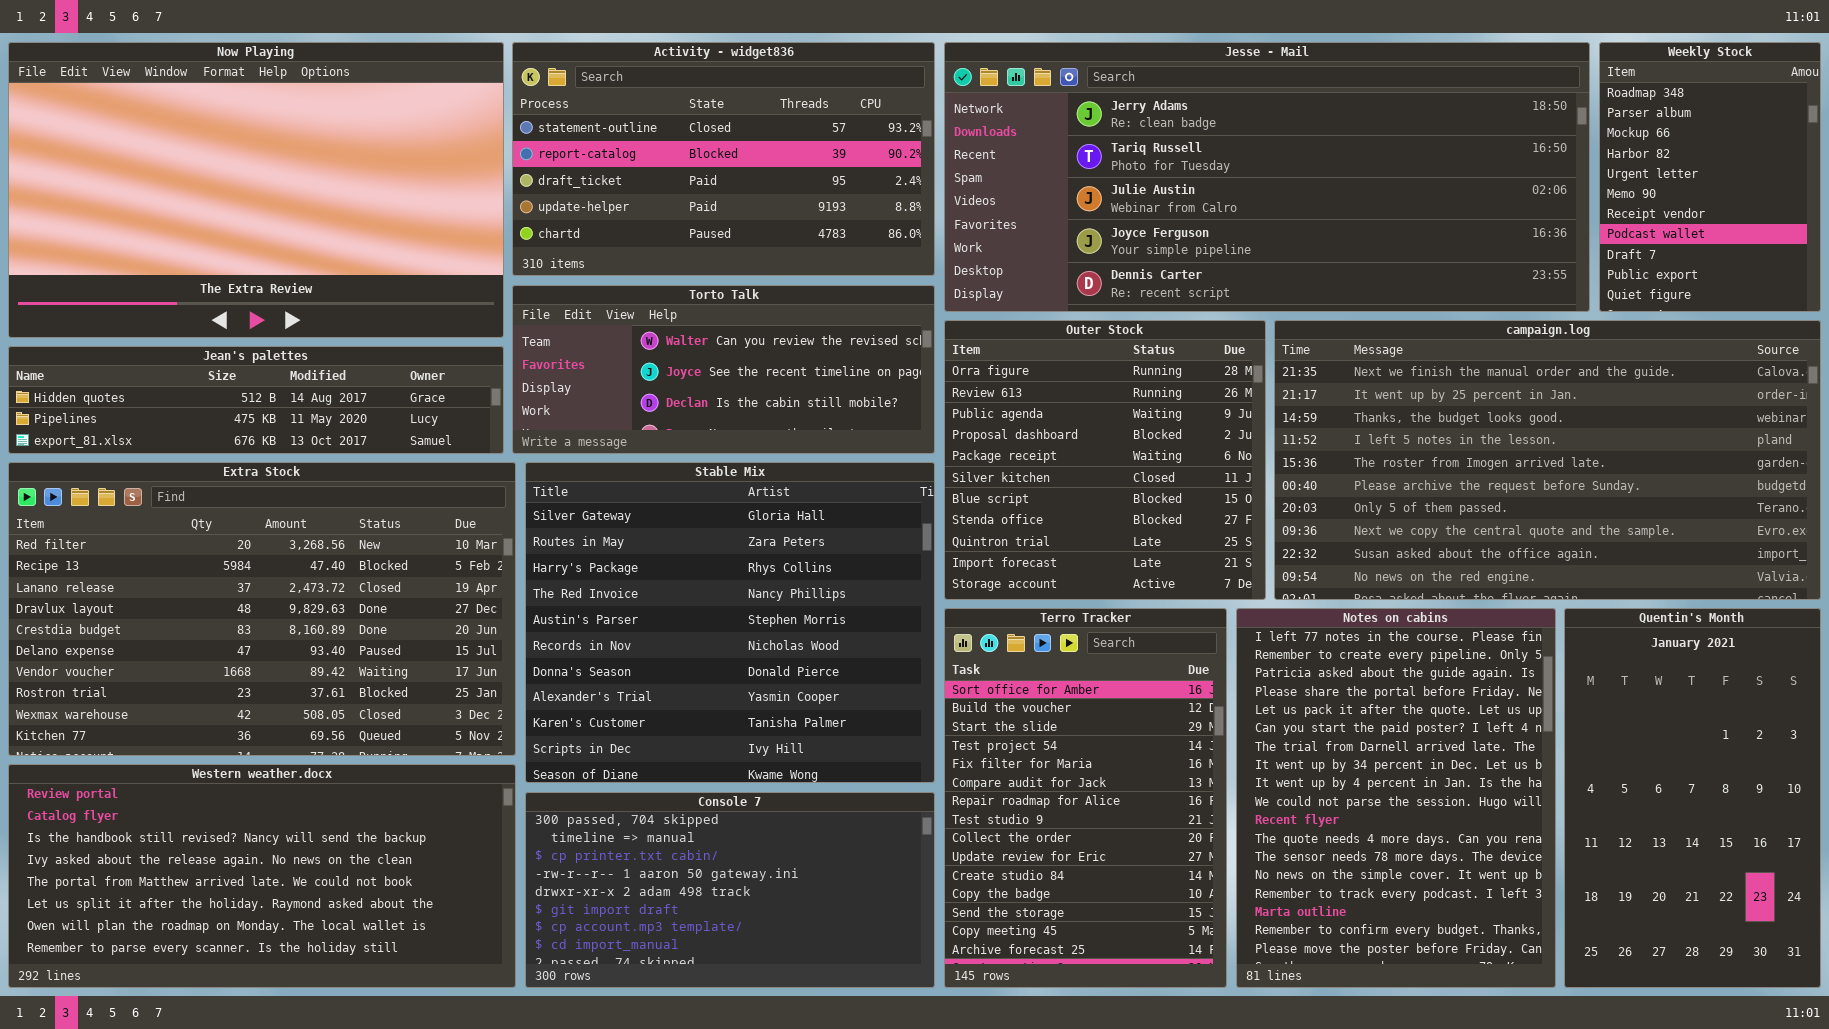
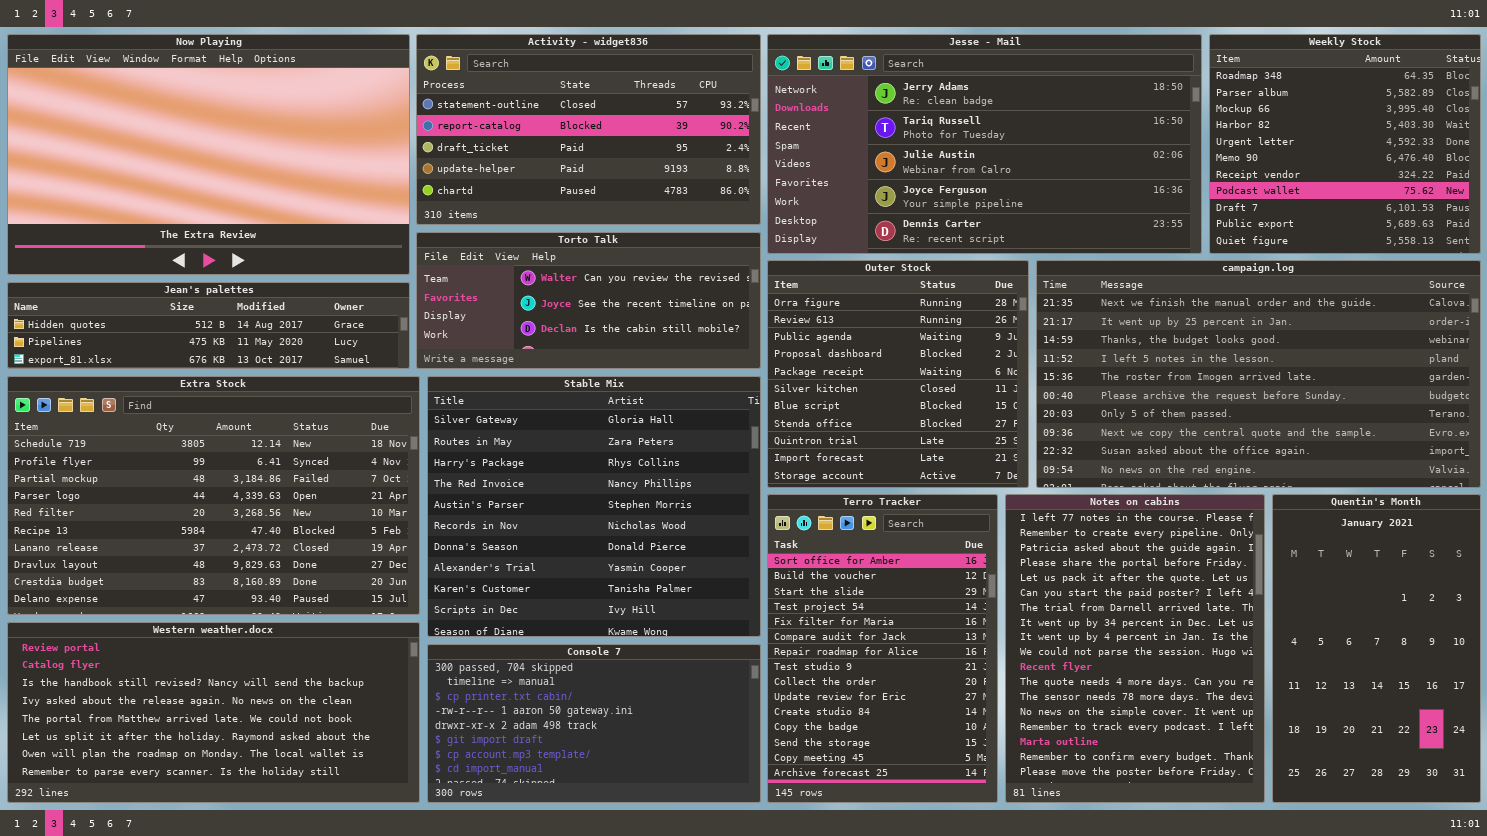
Jesse - Mail: [944,42,1590,312] -> [767,34,1202,254], resized
Weekly Stock: [1599,42,1821,312] -> [1209,34,1481,254], resized
Extra Stock: [8,462,516,756] -> [7,376,420,615], scrolled up 4 rows

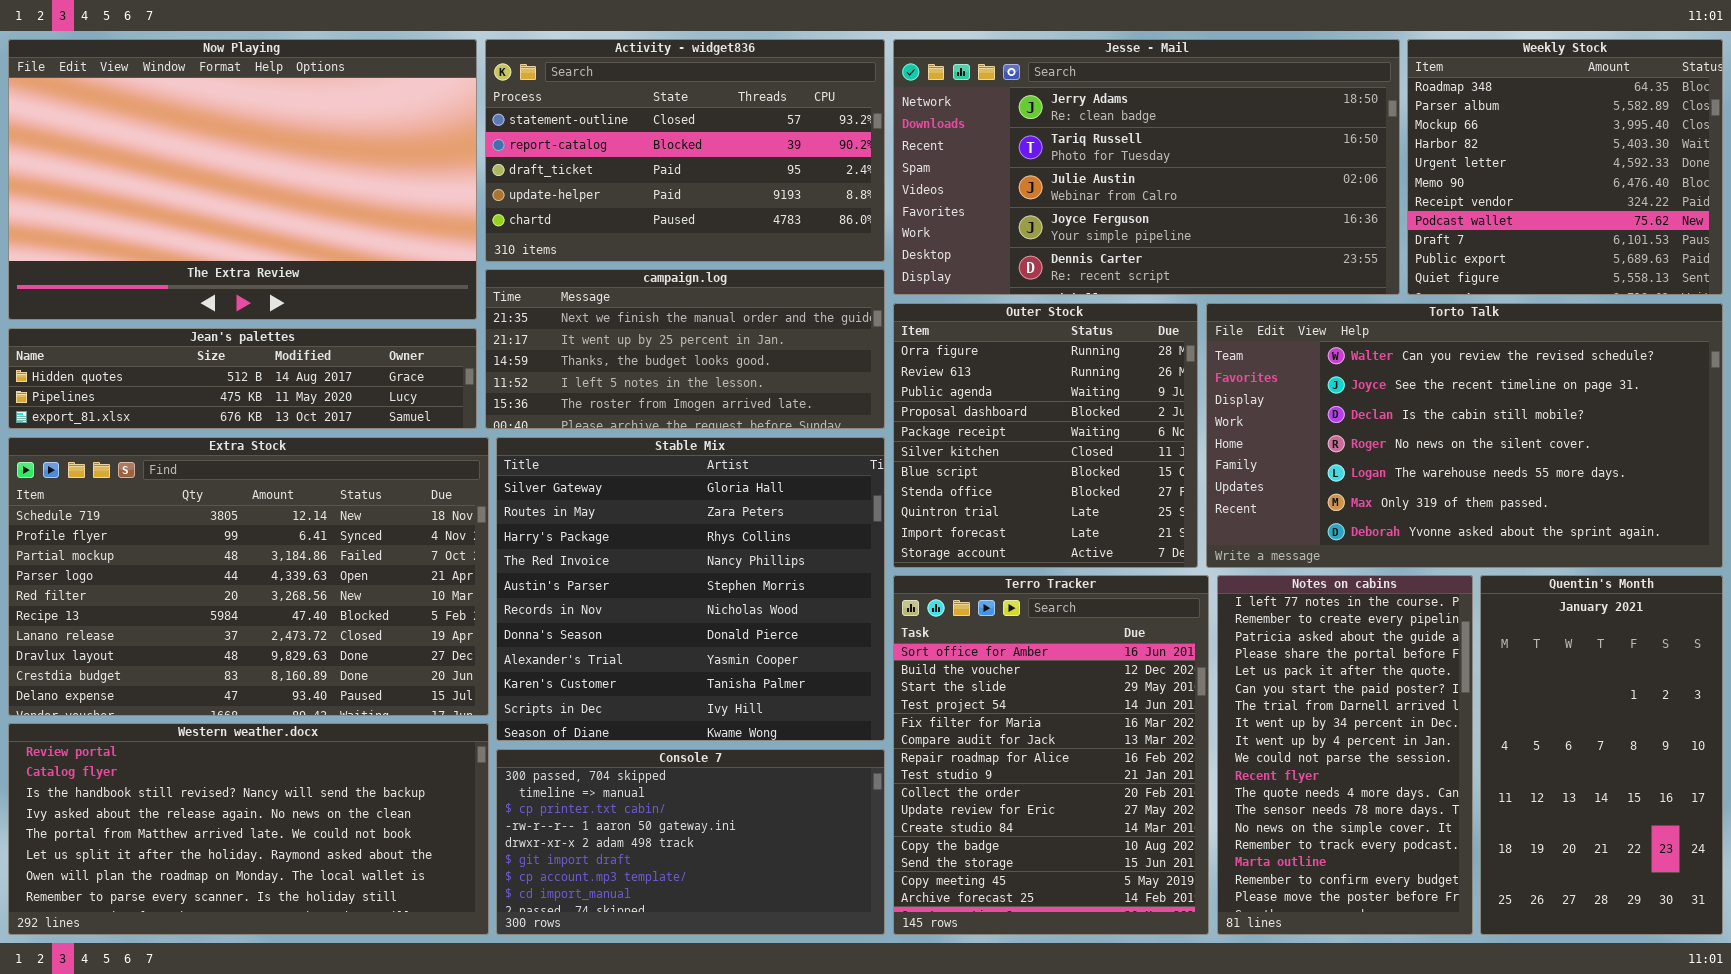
Torto Talk: [416,232,761,369] -> [1206,303,1723,568], moved, resized
campaign.log: [1036,260,1481,488] -> [485,269,885,429], moved, resized
Terro Tracker: [767,494,998,803] -> [893,575,1209,935], resized
Notes on cabins: [1005,494,1265,803] -> [1217,575,1473,935], resized

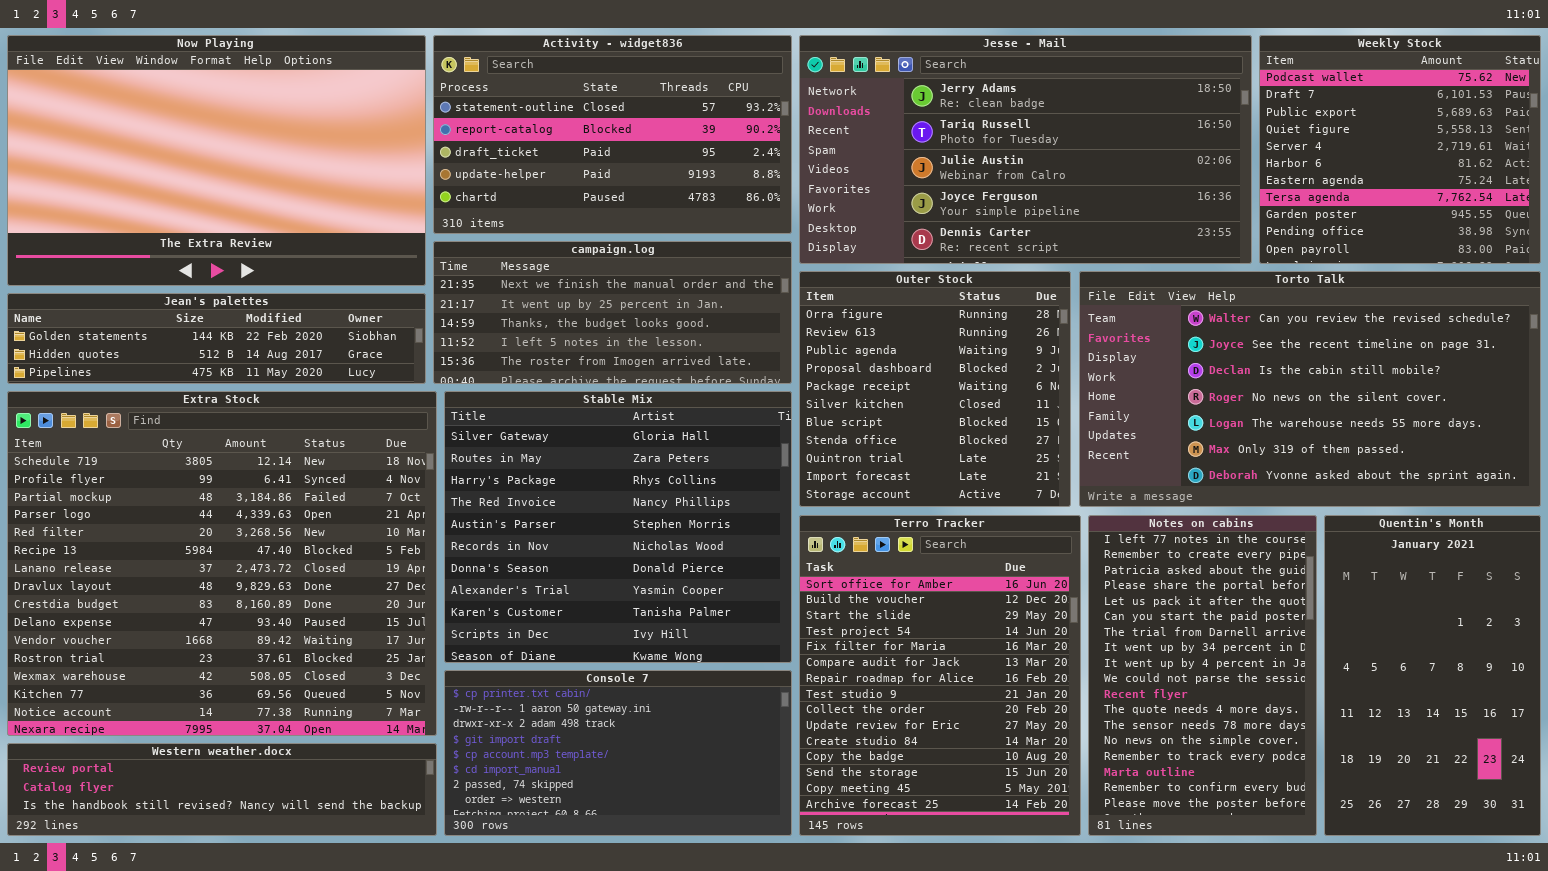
Weekly Stock: [1407,39,1723,295] -> [1259,35,1541,264], scrolled down 7 rows
Jean's palettes: [8,328,477,429] -> [7,293,426,384], scrolled up 1 row
Extra Stock: [8,437,489,716] -> [7,391,437,736], resized
Western weather.docx: [8,723,489,935] -> [7,743,437,836], resized
Console 7: [496,749,885,935] -> [444,670,792,836], scrolled down 2 rows

